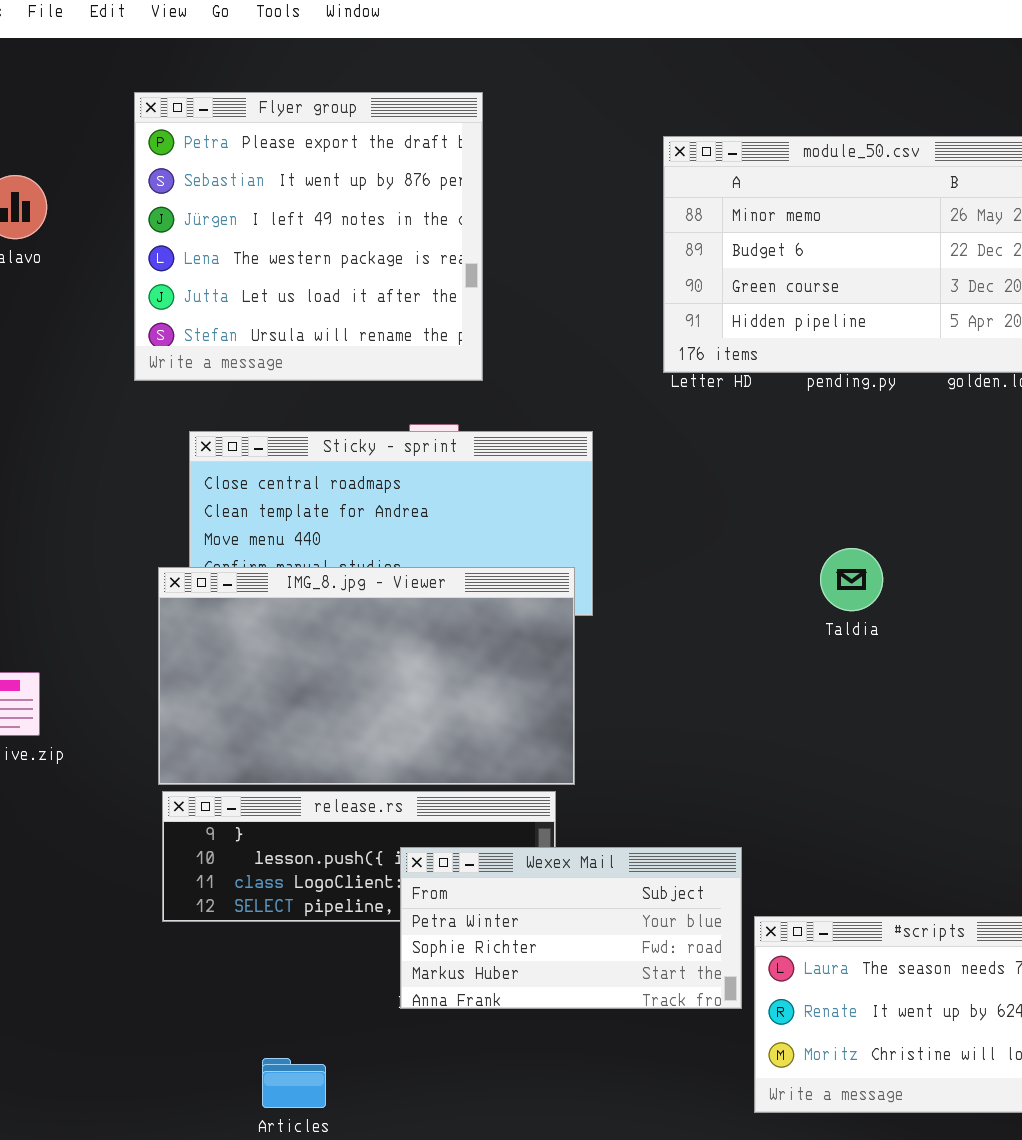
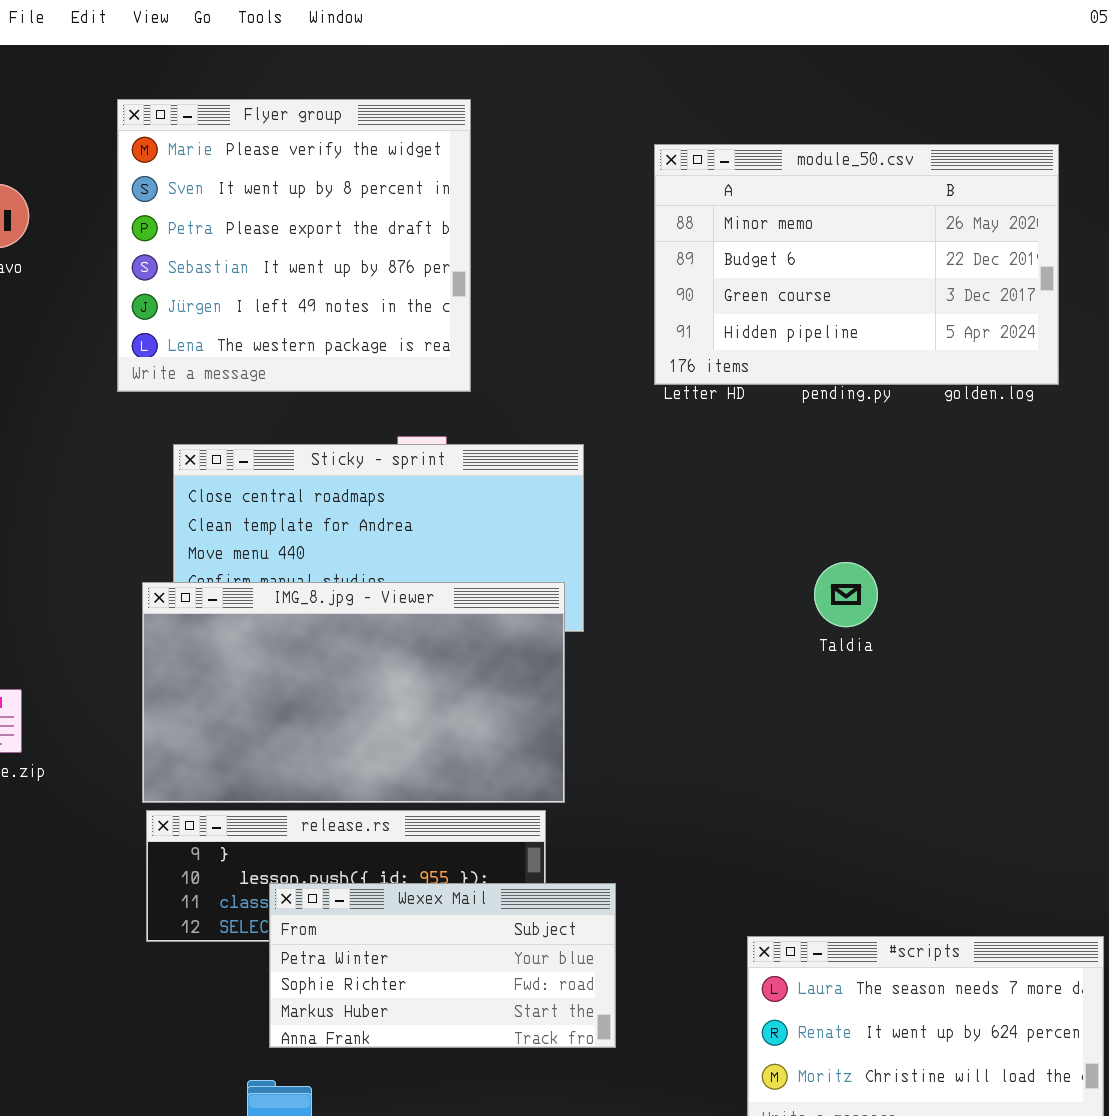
Flyer group: [134,92,483,381] -> [117,99,471,392], scrolled up 2 rows
Wexex Mail: [400,847,742,1009] -> [269,883,616,1048], moved

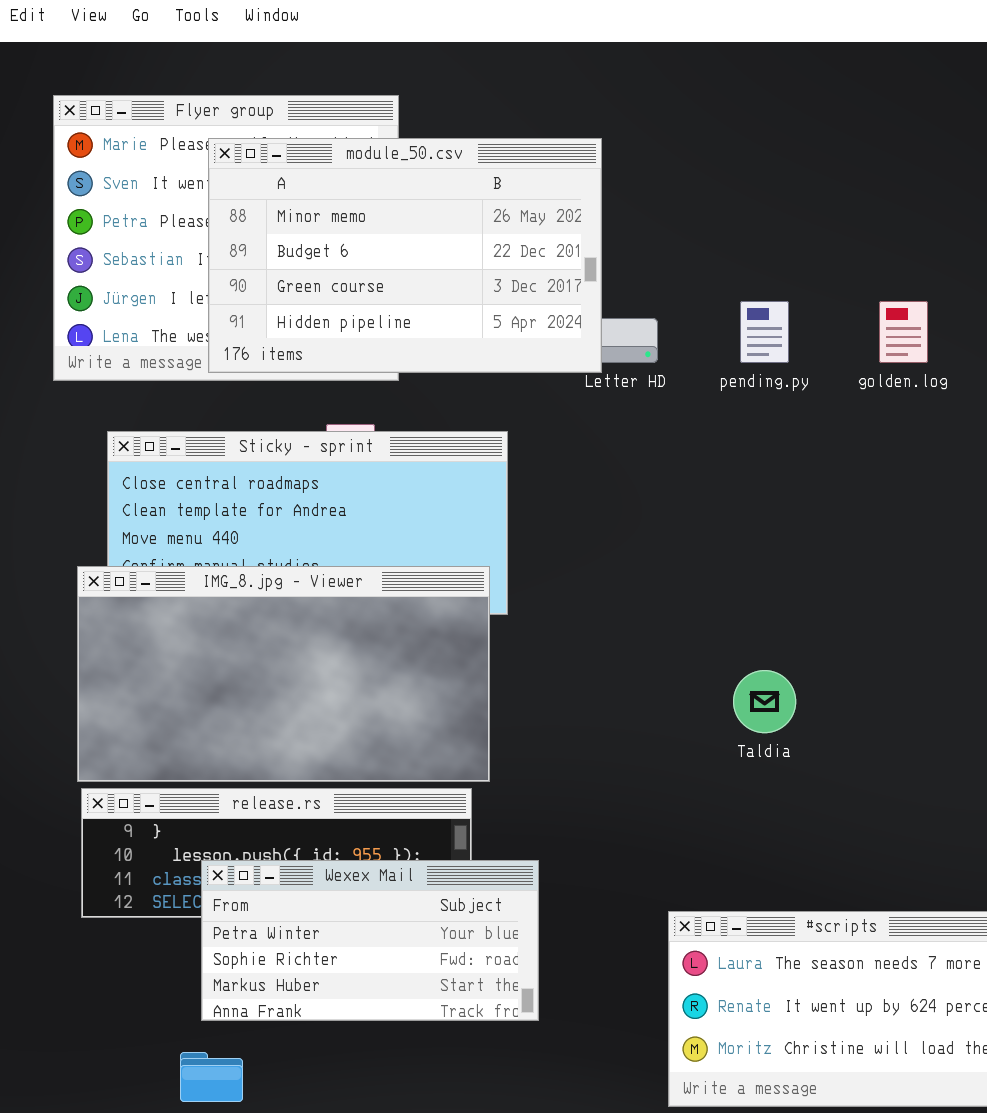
module_50.csv: [654,144,1059,385] -> [208,138,602,373], moved
Taldia: [814,562,878,627] -> [733,670,796,733], moved

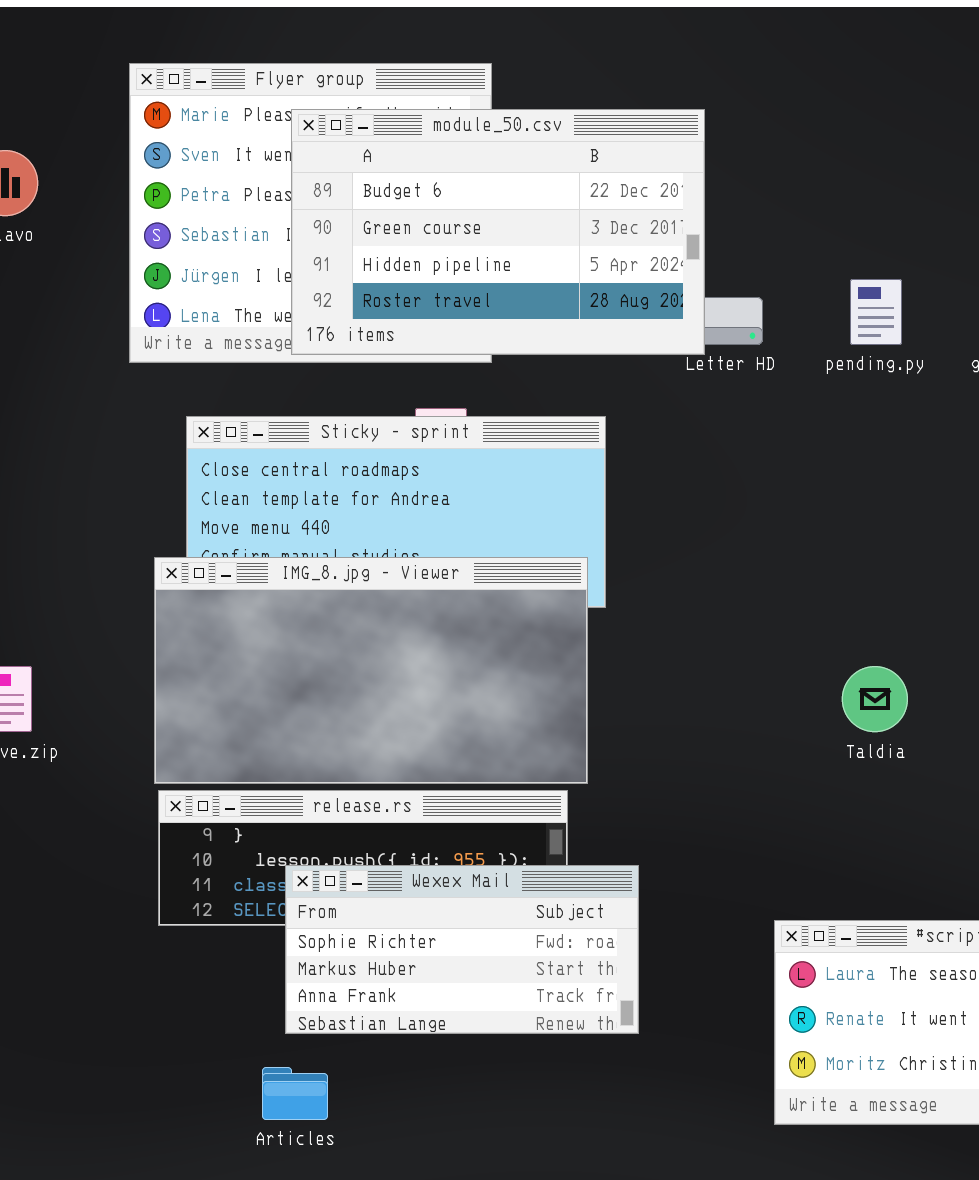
module_50.csv: [208,138,602,373] -> [291,109,705,355], scrolled down 1 row
Wexex Mail: [201,860,539,1021] -> [285,865,639,1034], scrolled down 1 row

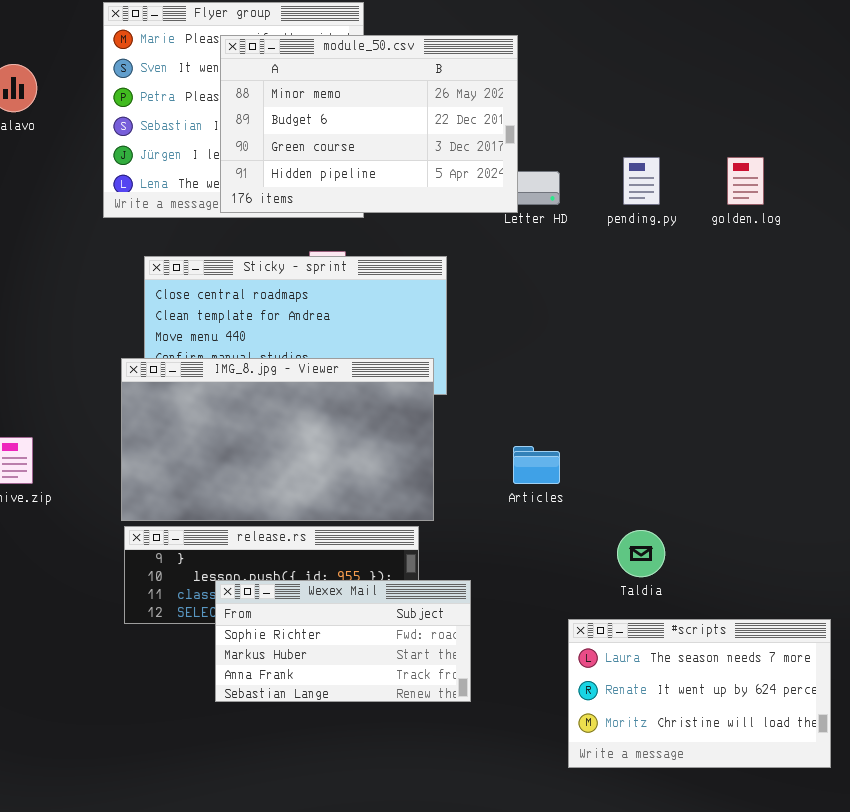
module_50.csv: [291,109,705,355] -> [220,35,518,213], scrolled up 1 row
Taldia: [842,666,908,732] -> [617,530,665,577], moved
Articles: [262,1067,328,1120] -> [513,446,560,484], moved

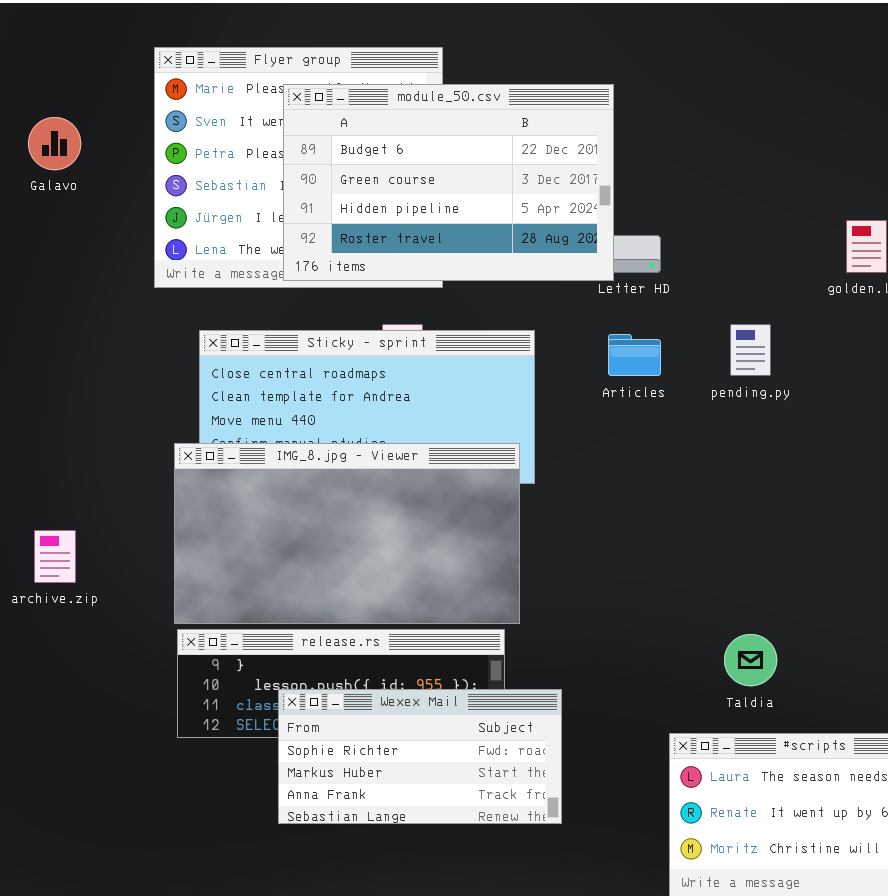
module_50.csv: [220,35,518,213] -> [283,84,614,281], scrolled down 1 row
pending.py: [623,157,660,205] -> [730,324,771,376], moved
Articles: [513,446,560,484] -> [608,334,661,376], moved

